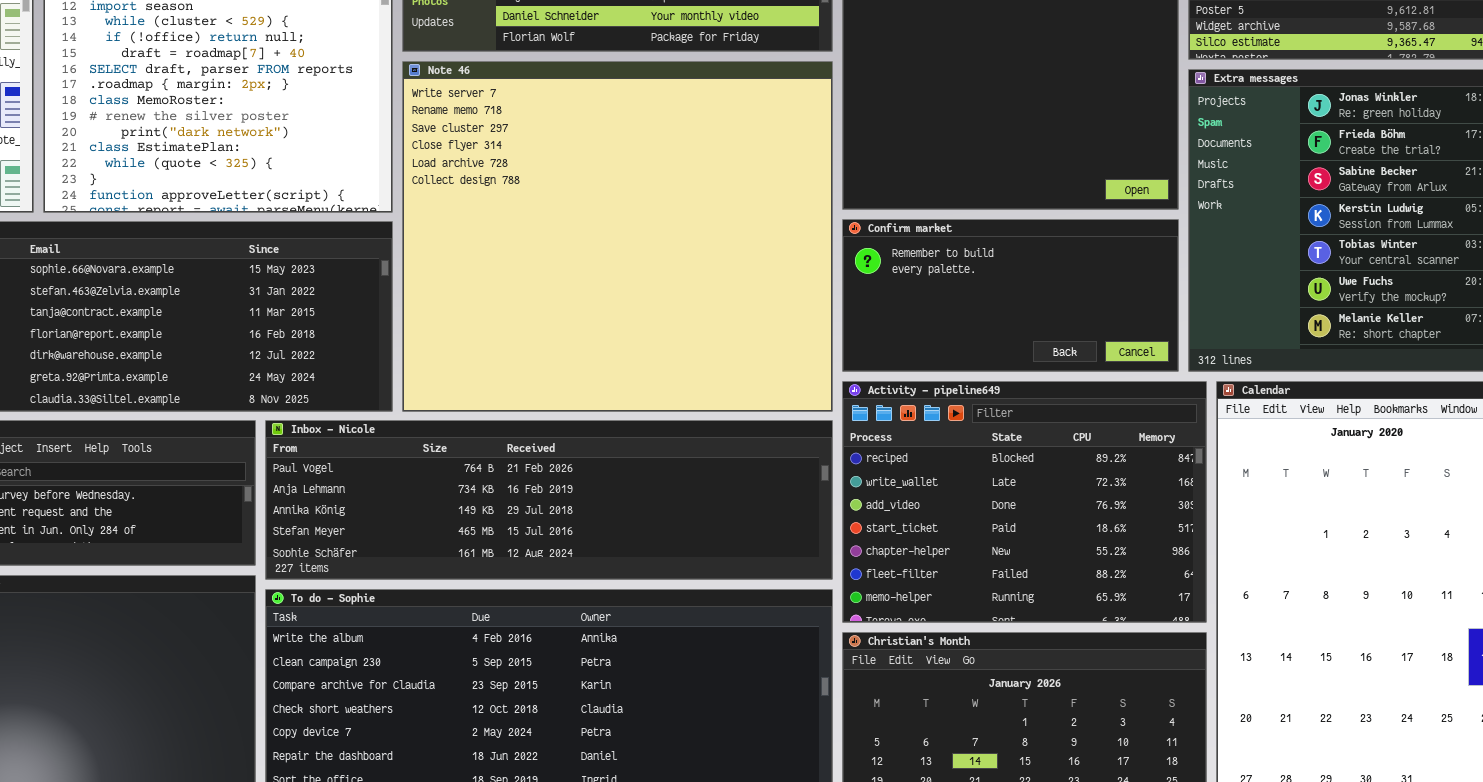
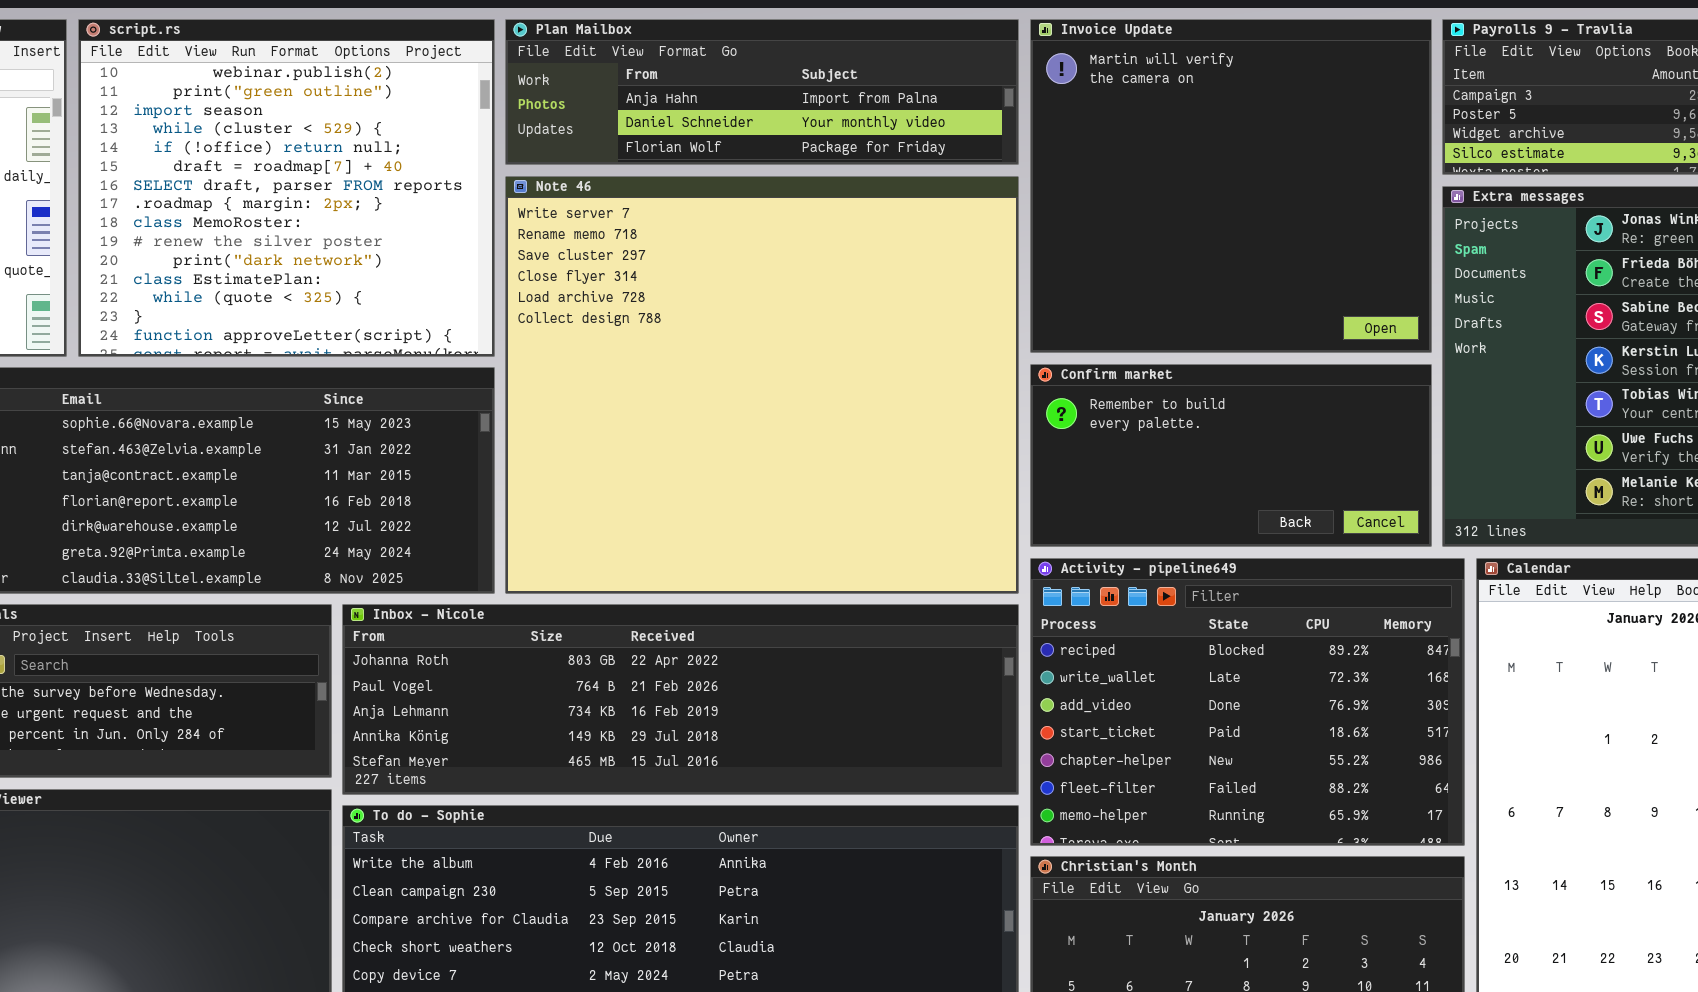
Inbox - Nicole: [265,420,833,580] -> [342,604,1019,795], scrolled up 1 row

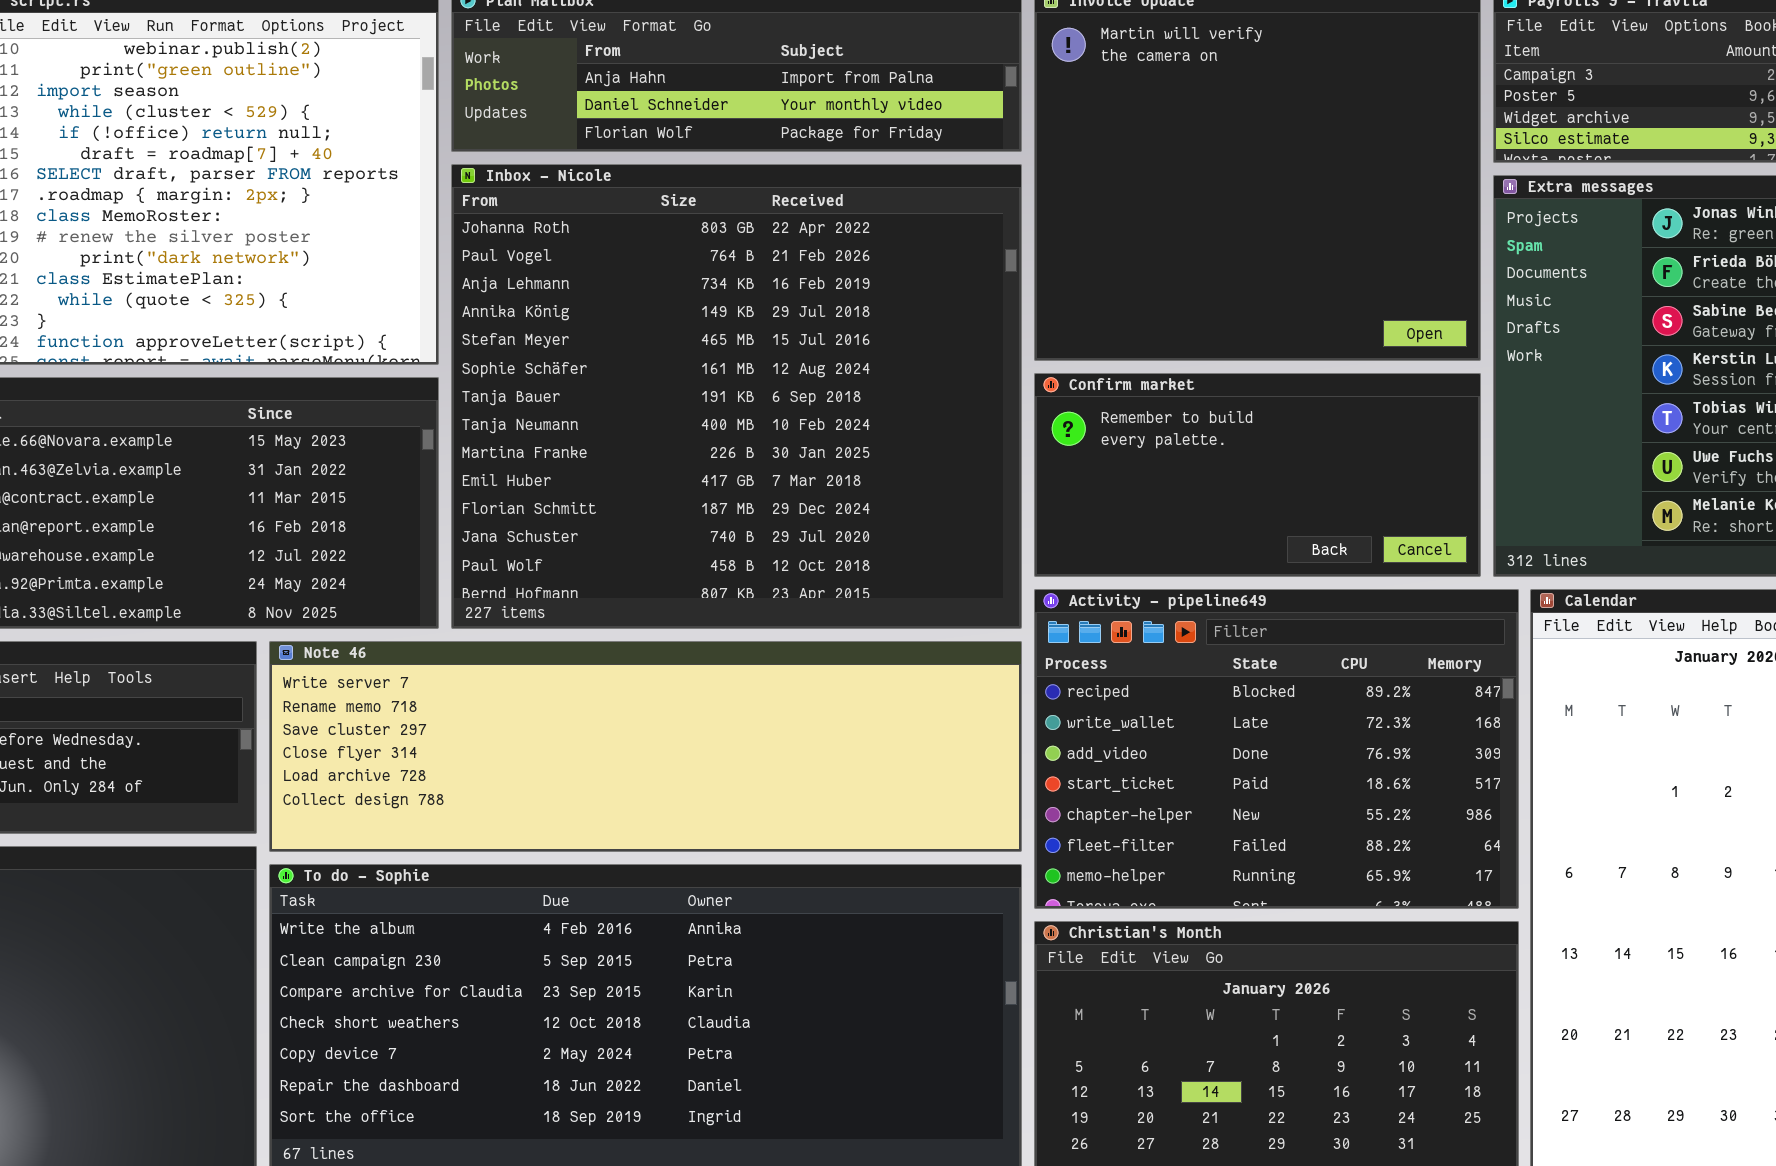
Note 46: [505,176,1019,594] -> [269,641,1022,852], moved, resized
Inbox - Nicole: [342,604,1019,795] -> [451,164,1022,629], moved, resized

